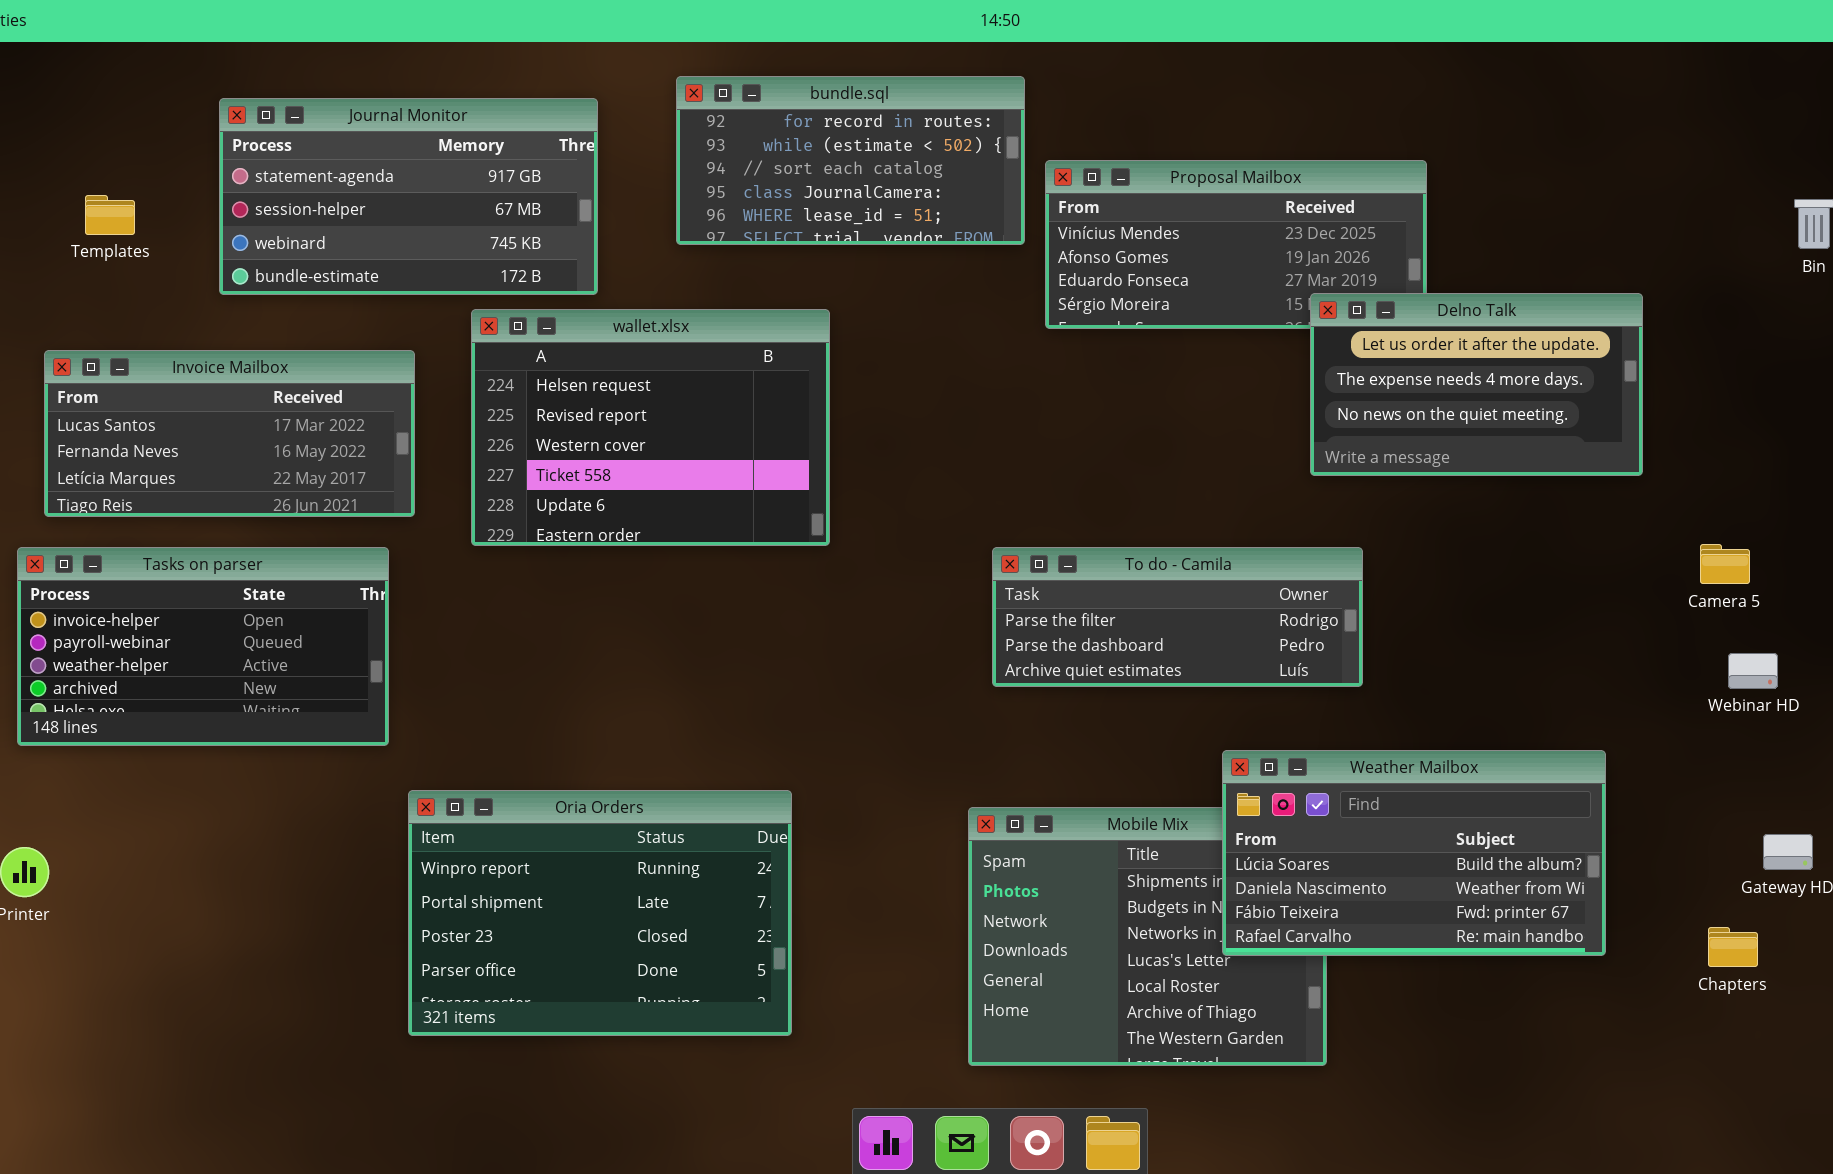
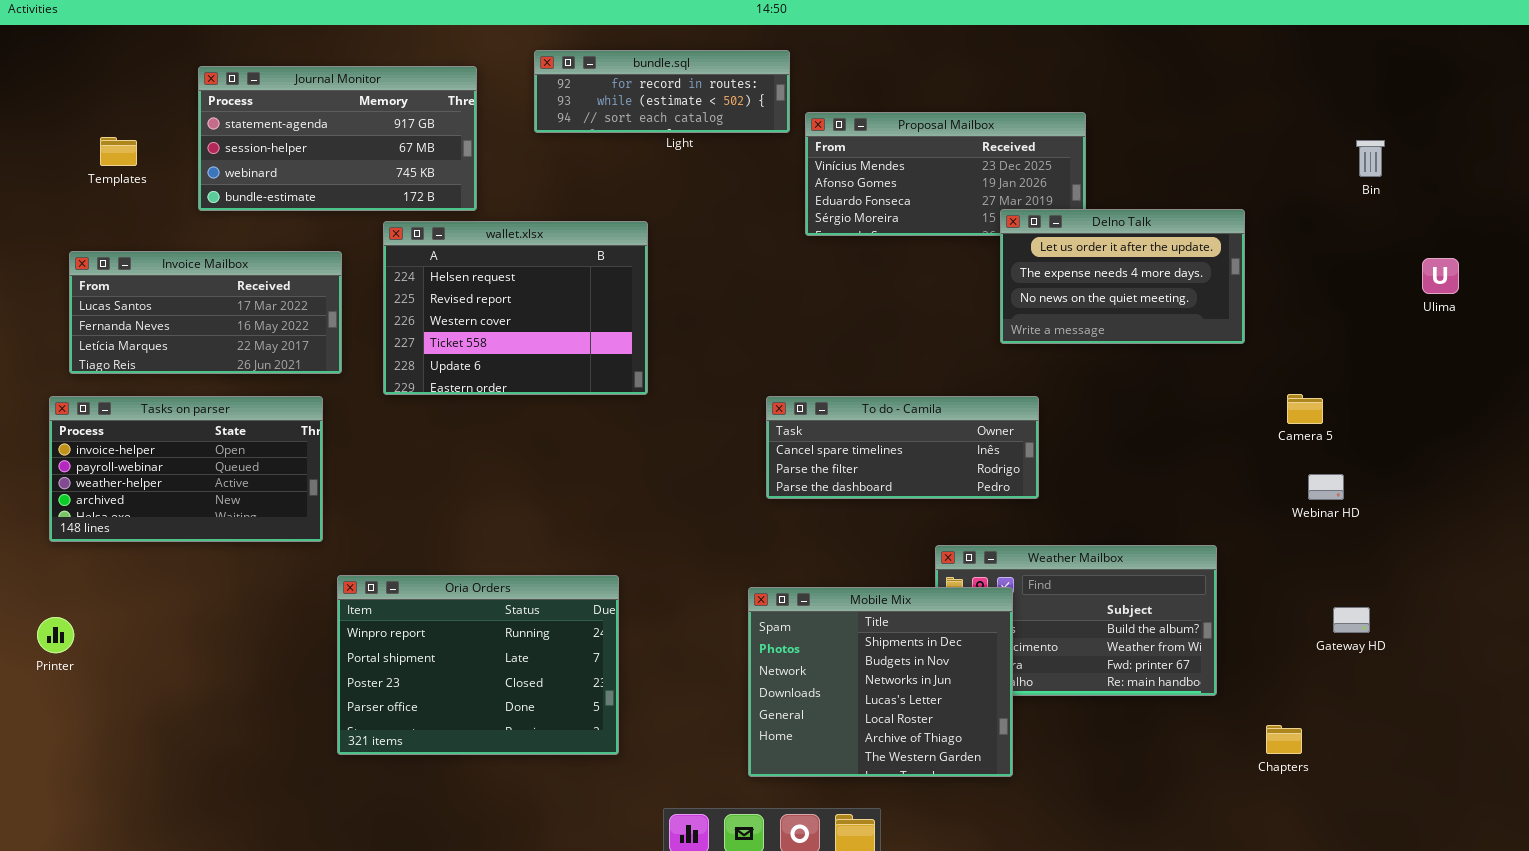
bundle.sql: [676,76,1025,245] -> [534,50,790,133], resized
To do - Camila: [992,547,1363,687] -> [766,396,1039,499], scrolled up 1 row
Mobile Mix: [968,807,1327,1066] -> [748,587,1013,777], raised
Chapters: [1708,927,1758,967] -> [1266,725,1302,754], moved

